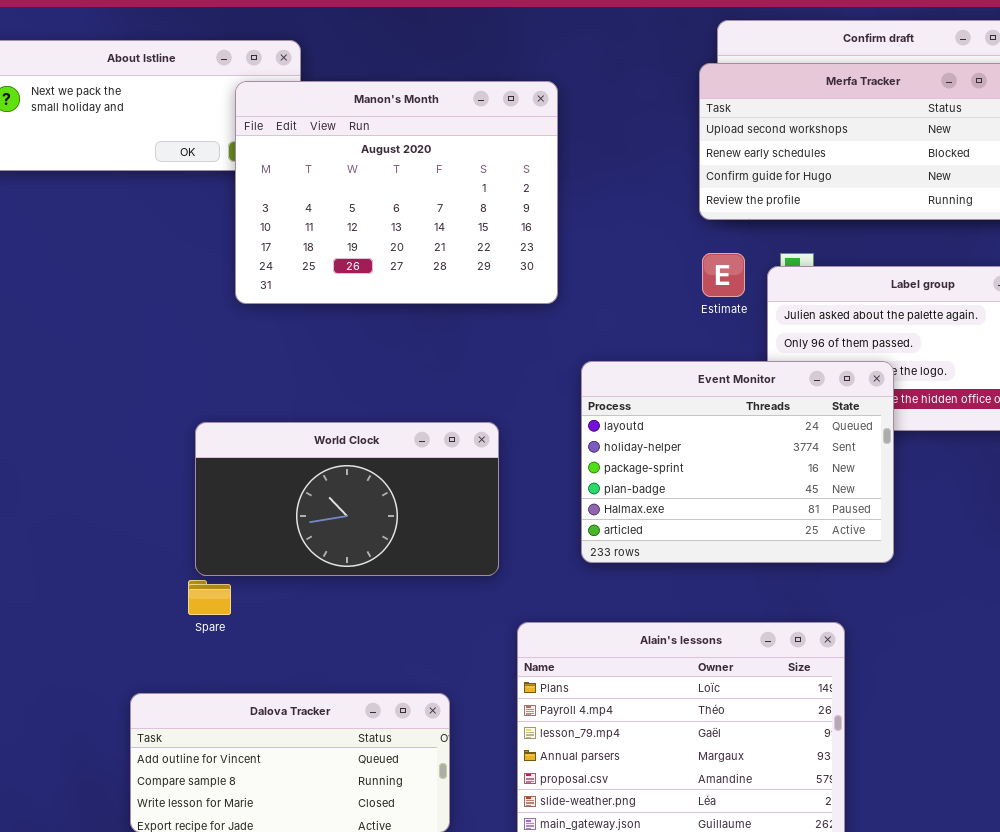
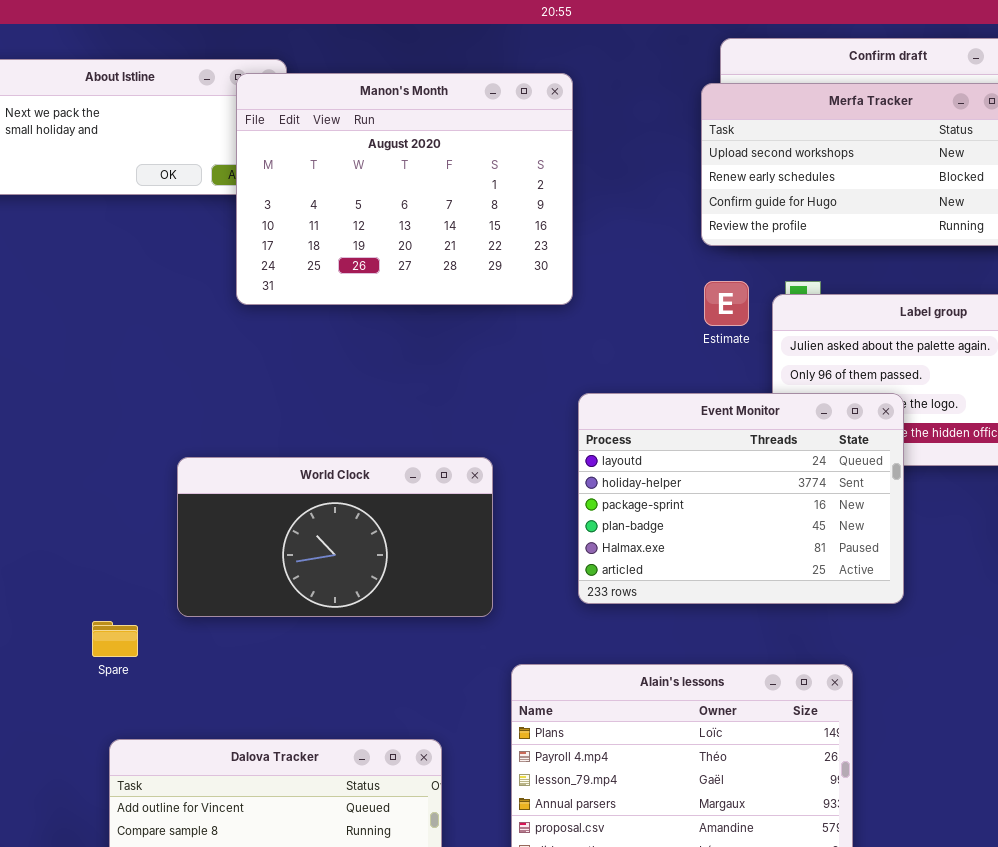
Manon's Month: [235,81,558,304] -> [236,73,573,305], moved
Spare: [188,580,231,615] -> [92,621,138,657], moved

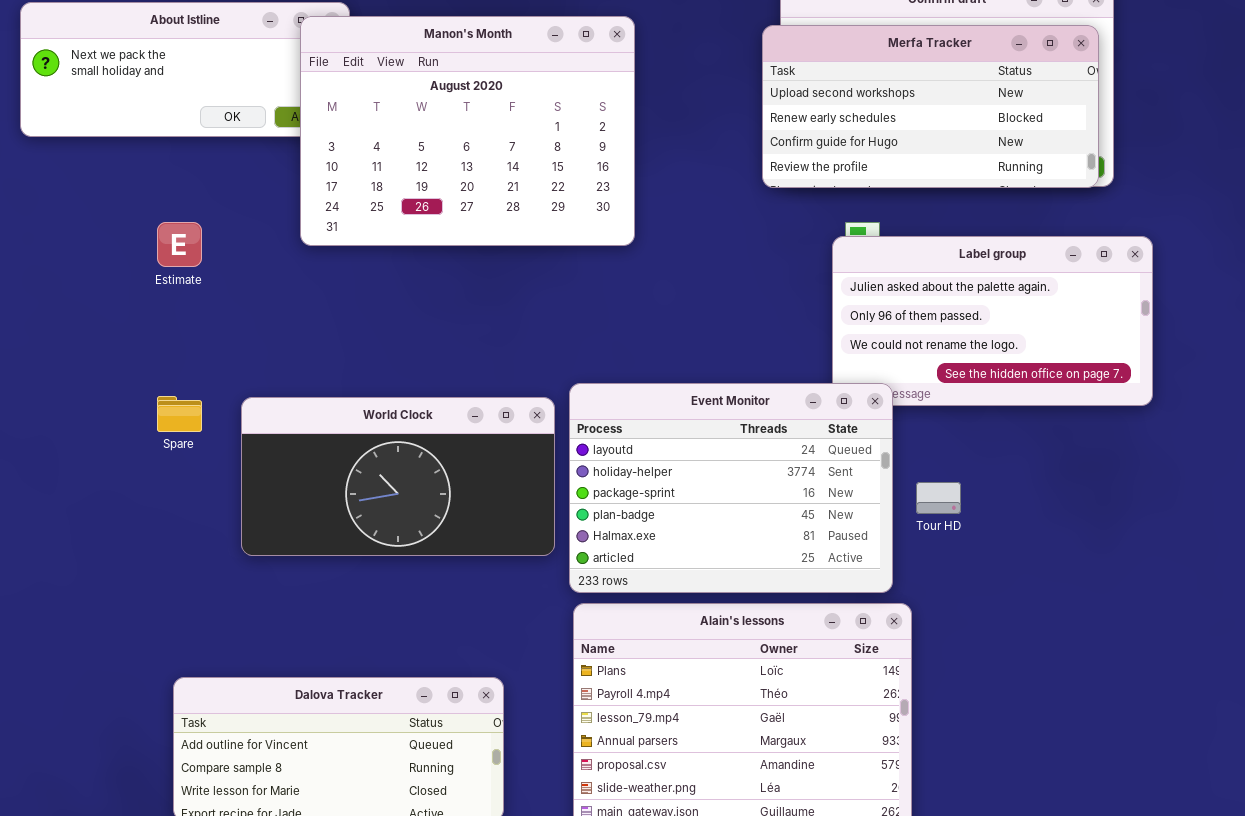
Estimate: [704,281,749,326] -> [157,222,202,267], moved
Event Monitor: [578,393,904,604] -> [569,383,893,593], moved
Spare: [92,621,138,657] -> [157,396,202,432], moved

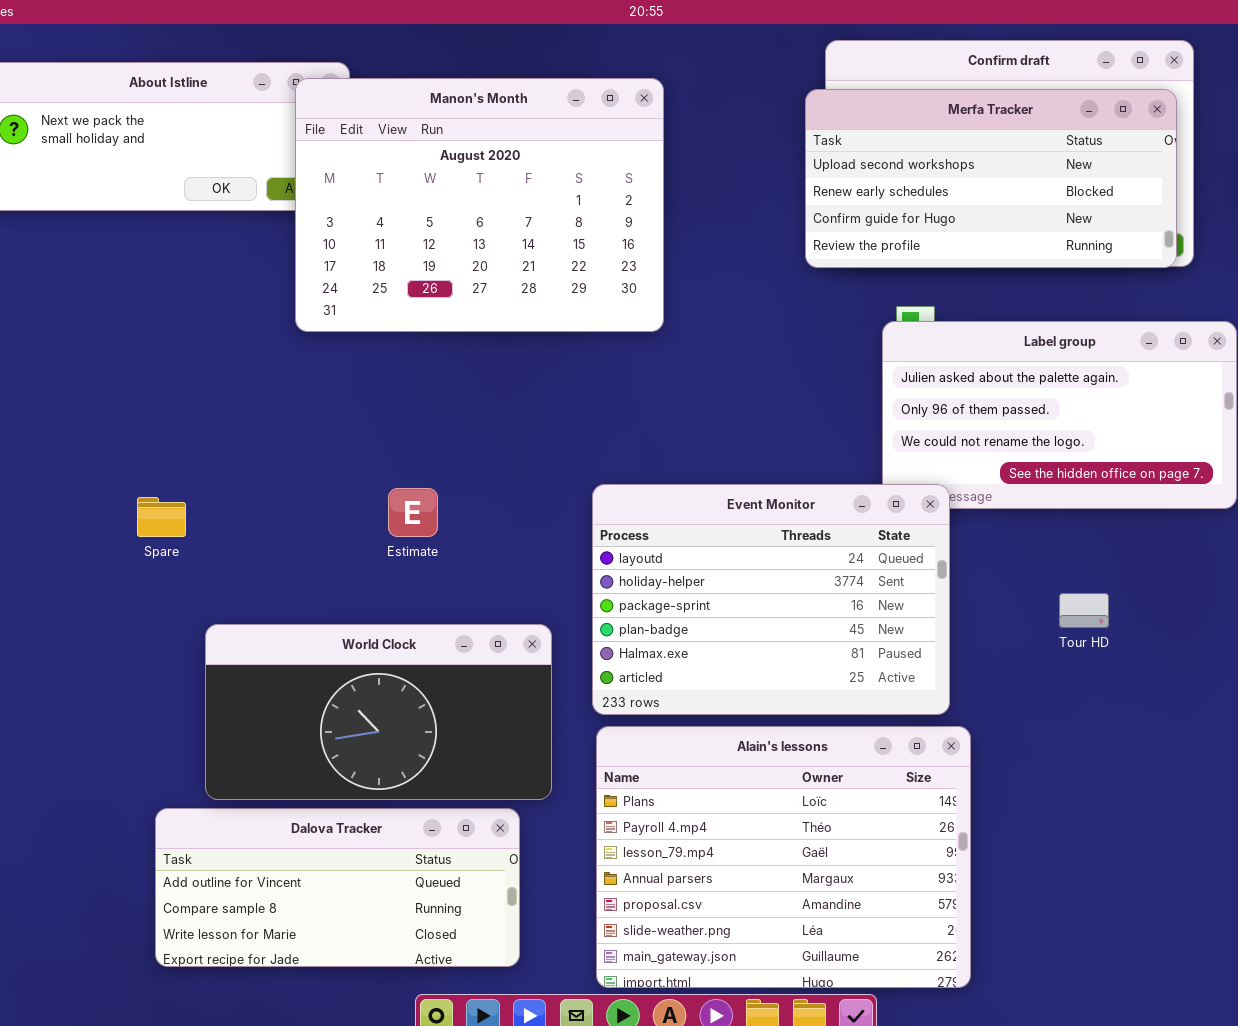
Estimate: [157,222,202,267] -> [388,488,438,537], moved
World Clock: [241,397,555,556] -> [205,624,552,800], moved
Tour HD: [916,482,961,514] -> [1059,593,1109,628], moved

